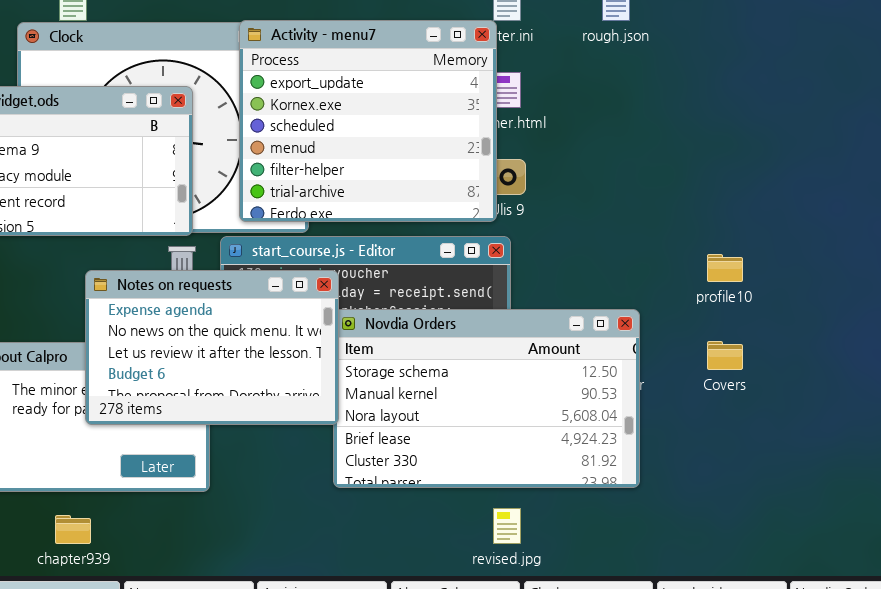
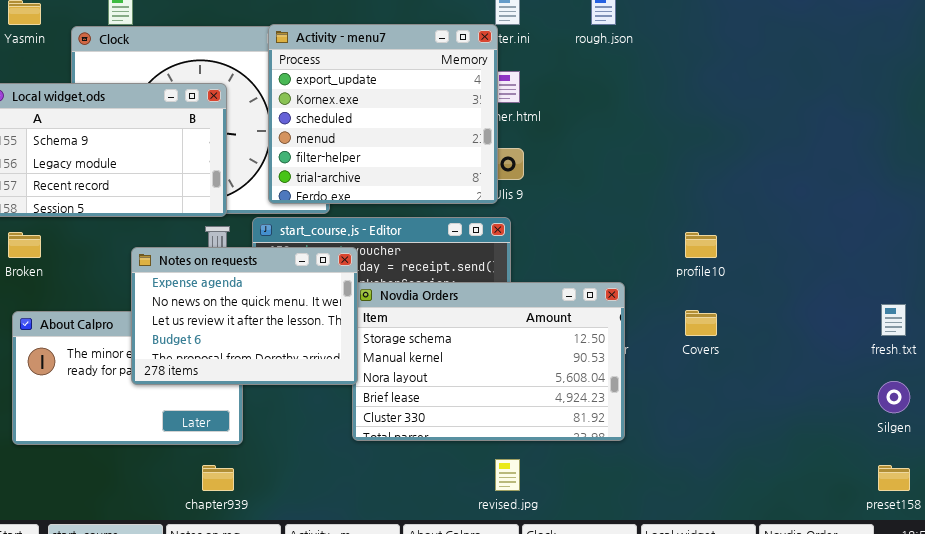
chapter939: [55,515,91,544] -> [202,465,234,491], moved

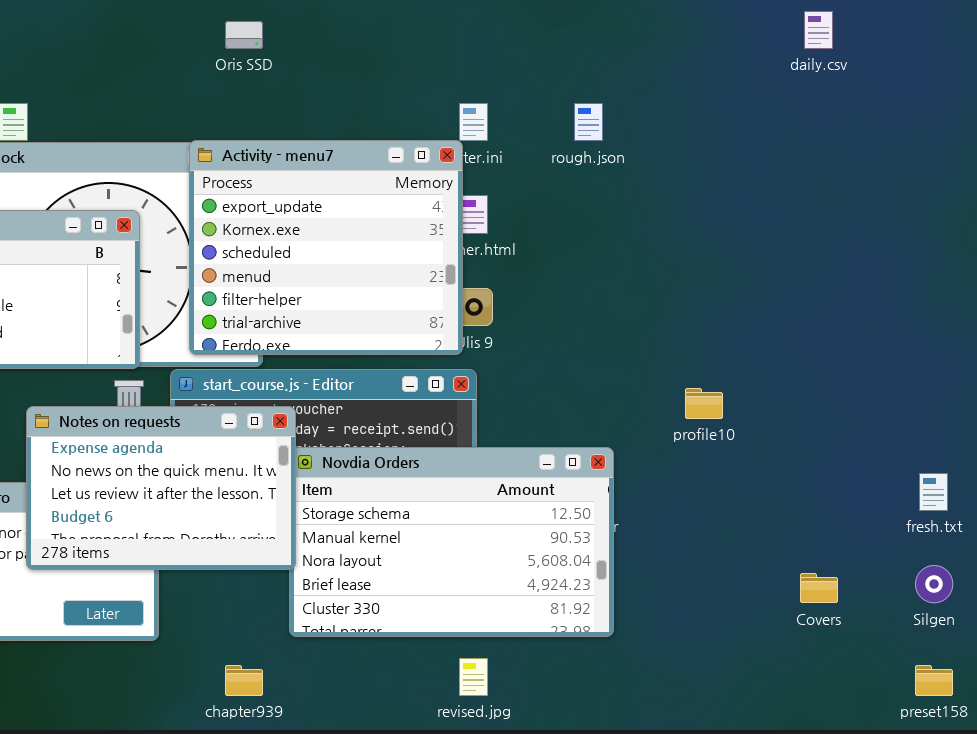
Covers: [685,310,717,336] -> [800,573,838,603], moved
chapter939: [202,465,234,491] -> [225,665,263,696], moved

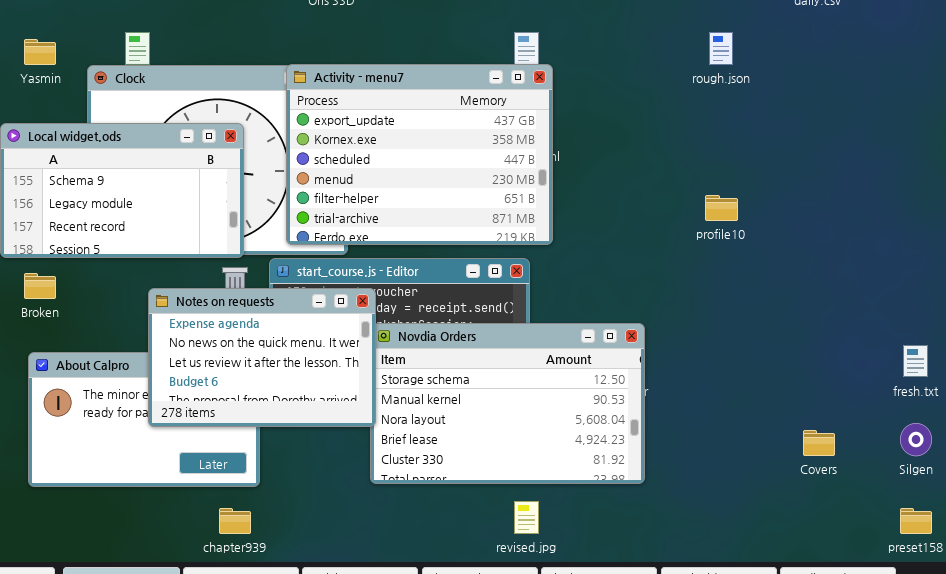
rough.json: [574,103,603,141] -> [709,32,733,65], moved
Activity - menu7: [189,140,463,355] -> [286,64,553,245], resized
profile10: [685,388,723,419] -> [705,195,738,221], moved
chapter939: [225,665,263,696] -> [219,508,251,534], moved

